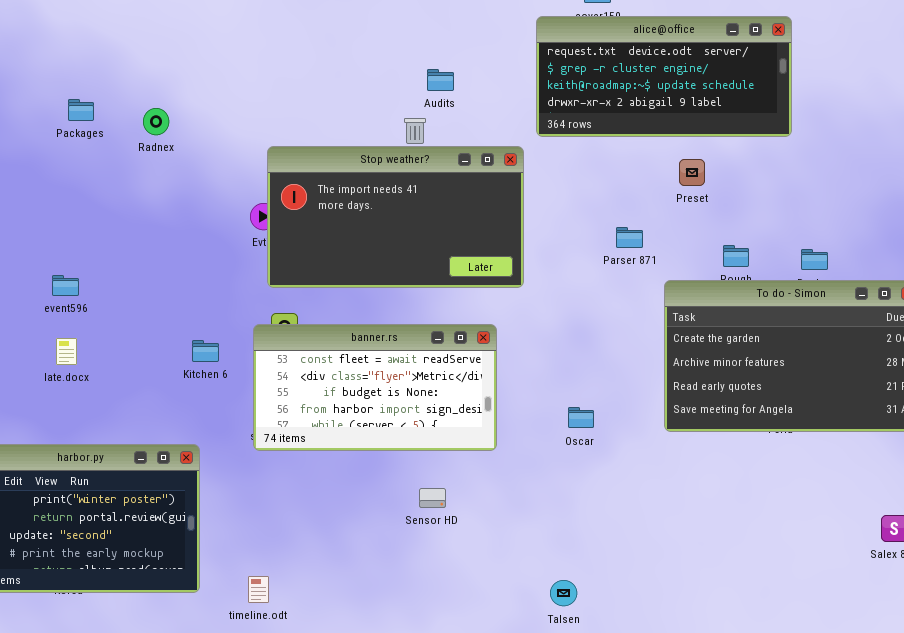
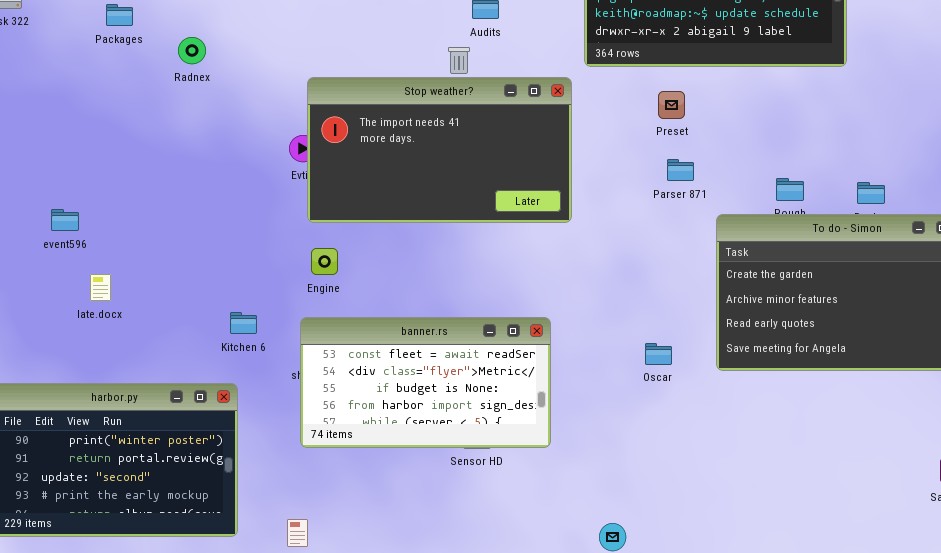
Packages: [68,99,94,121] -> [106,4,133,26], moved
Preset: [679,159,705,186] -> [658,91,685,119], moved
event596: [52,275,79,296] -> [51,209,79,231], moved
banner.rs: [253,324,497,451] -> [300,317,551,448], moved
Kitchen 6: [192,340,219,362] -> [230,312,257,334], moved
Oscar: [568,407,594,428] -> [645,343,672,365], moved

